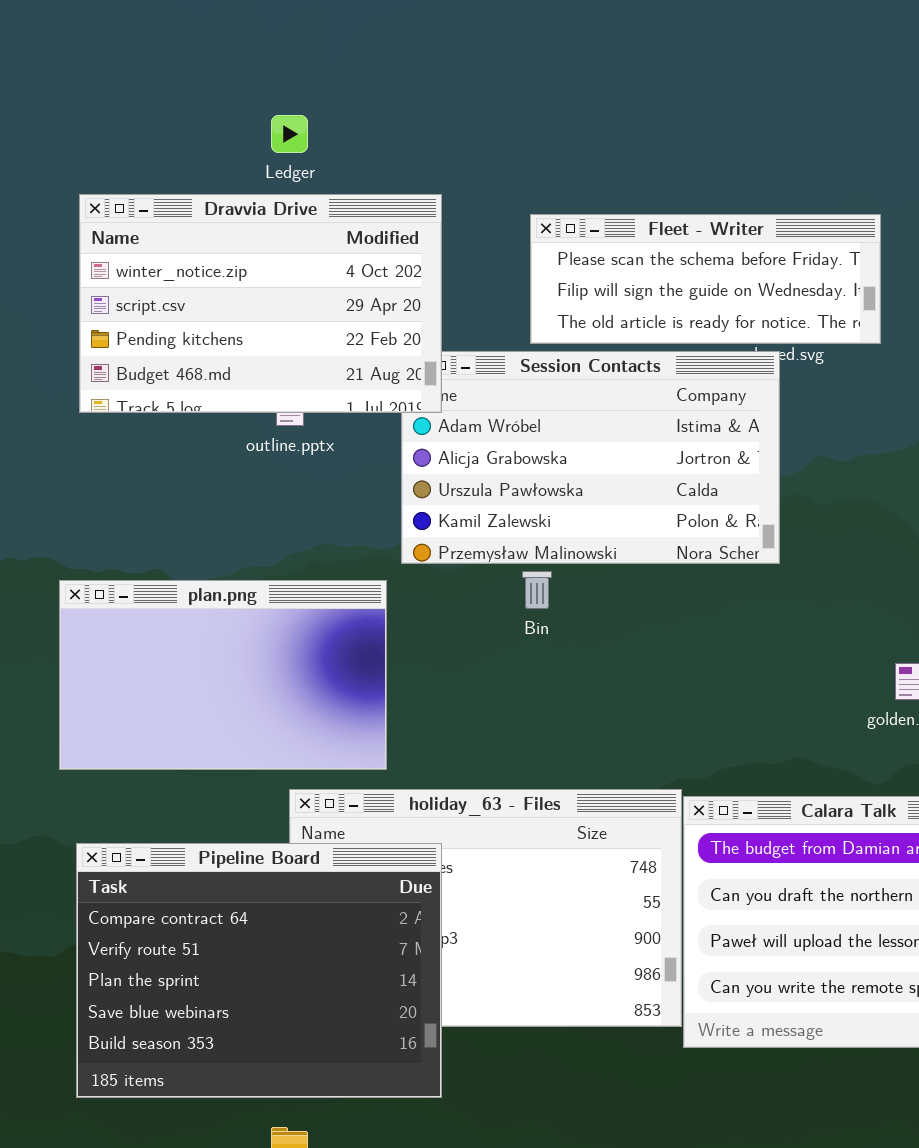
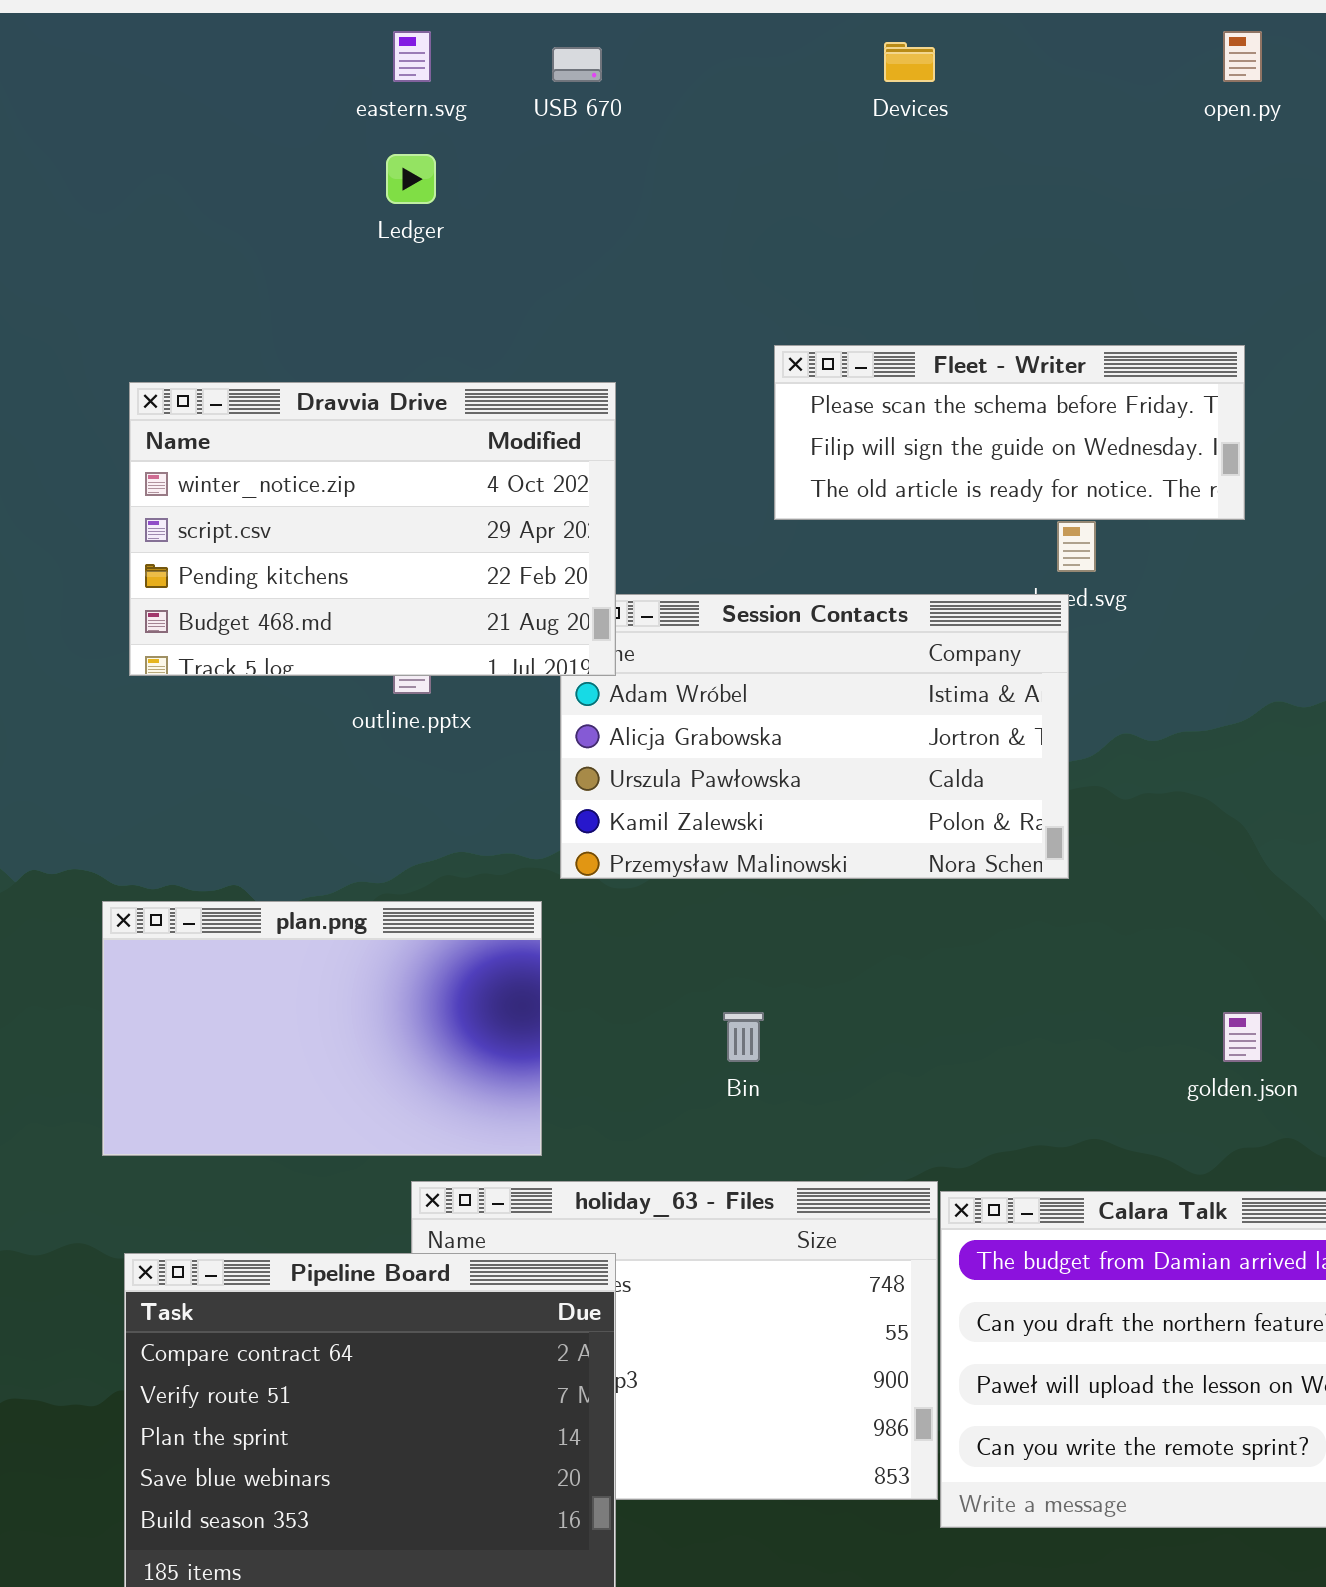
Ledger: [271,115,308,153] -> [386,154,436,204], moved
Fleet - Writer: [530,214,881,344] -> [774,345,1245,520], moved
Bin: [522,571,552,609] -> [723,1012,764,1062], moved

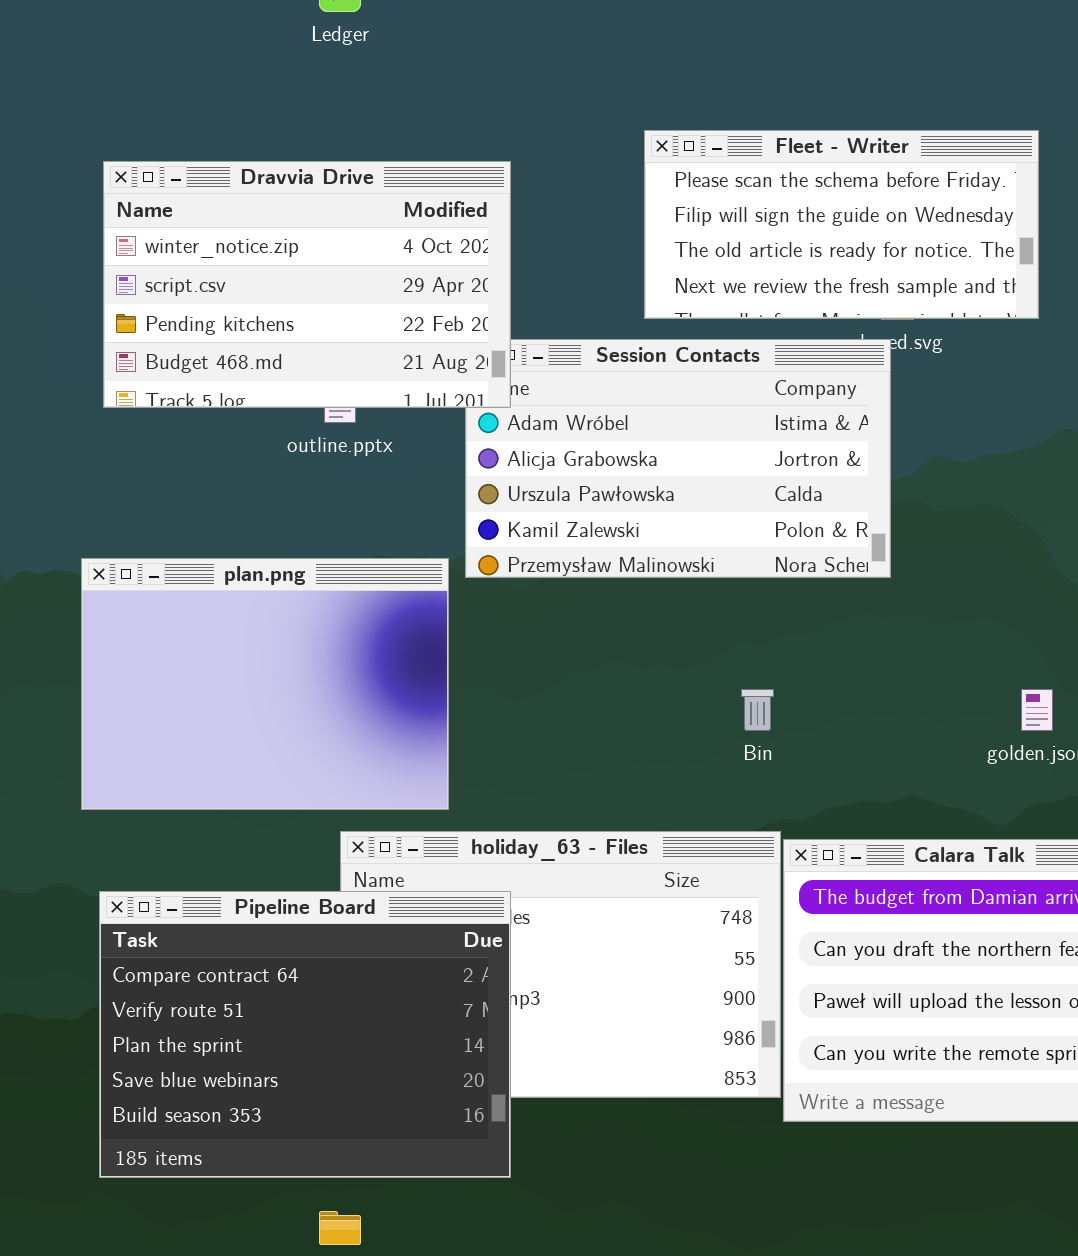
Fleet - Writer: [774,345,1245,520] -> [644,130,1039,319], resized
plan.png: [102,901,542,1156] -> [81,558,449,810], resized
Bin: [723,1012,764,1062] -> [741,689,774,731], moved

